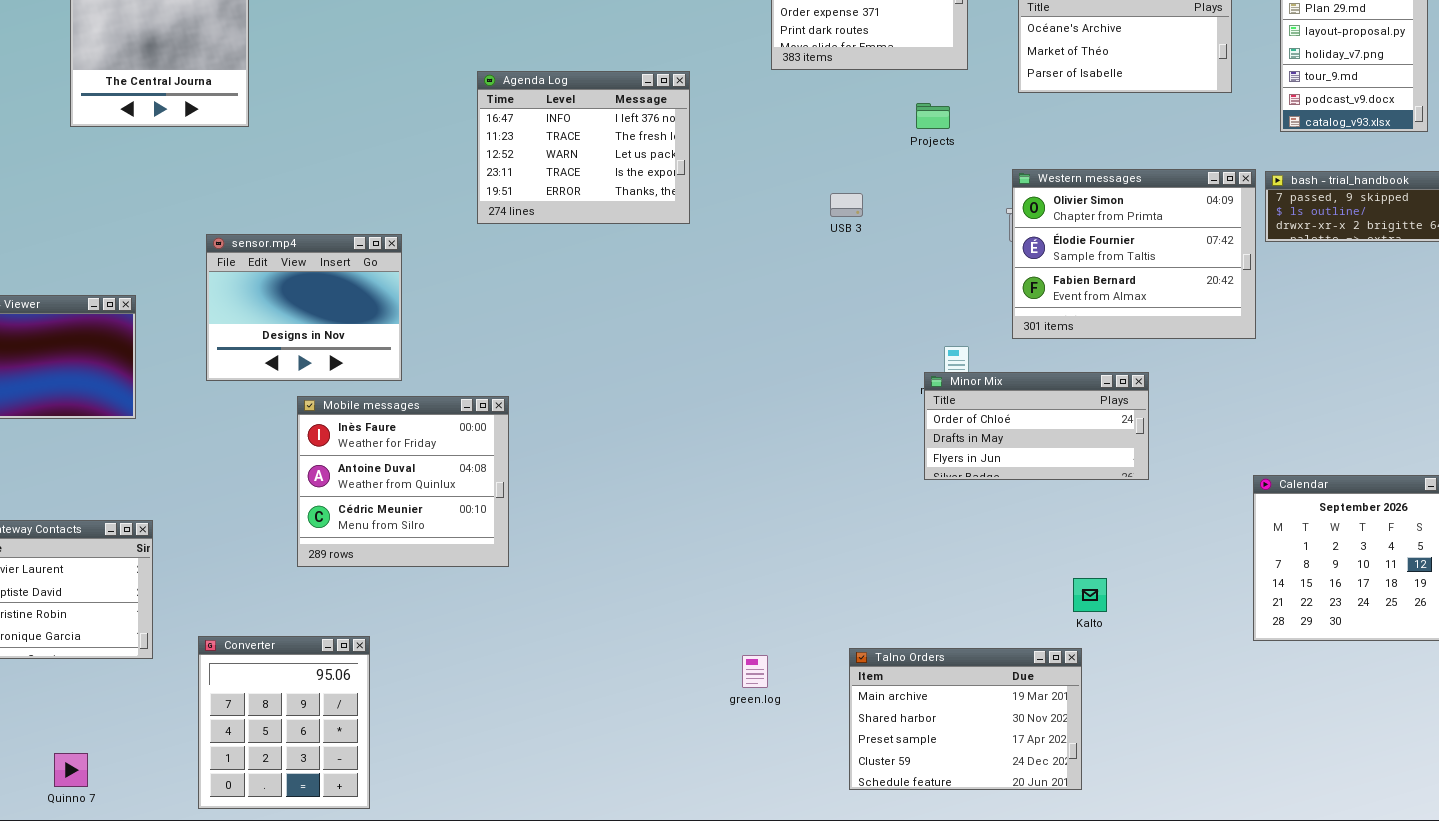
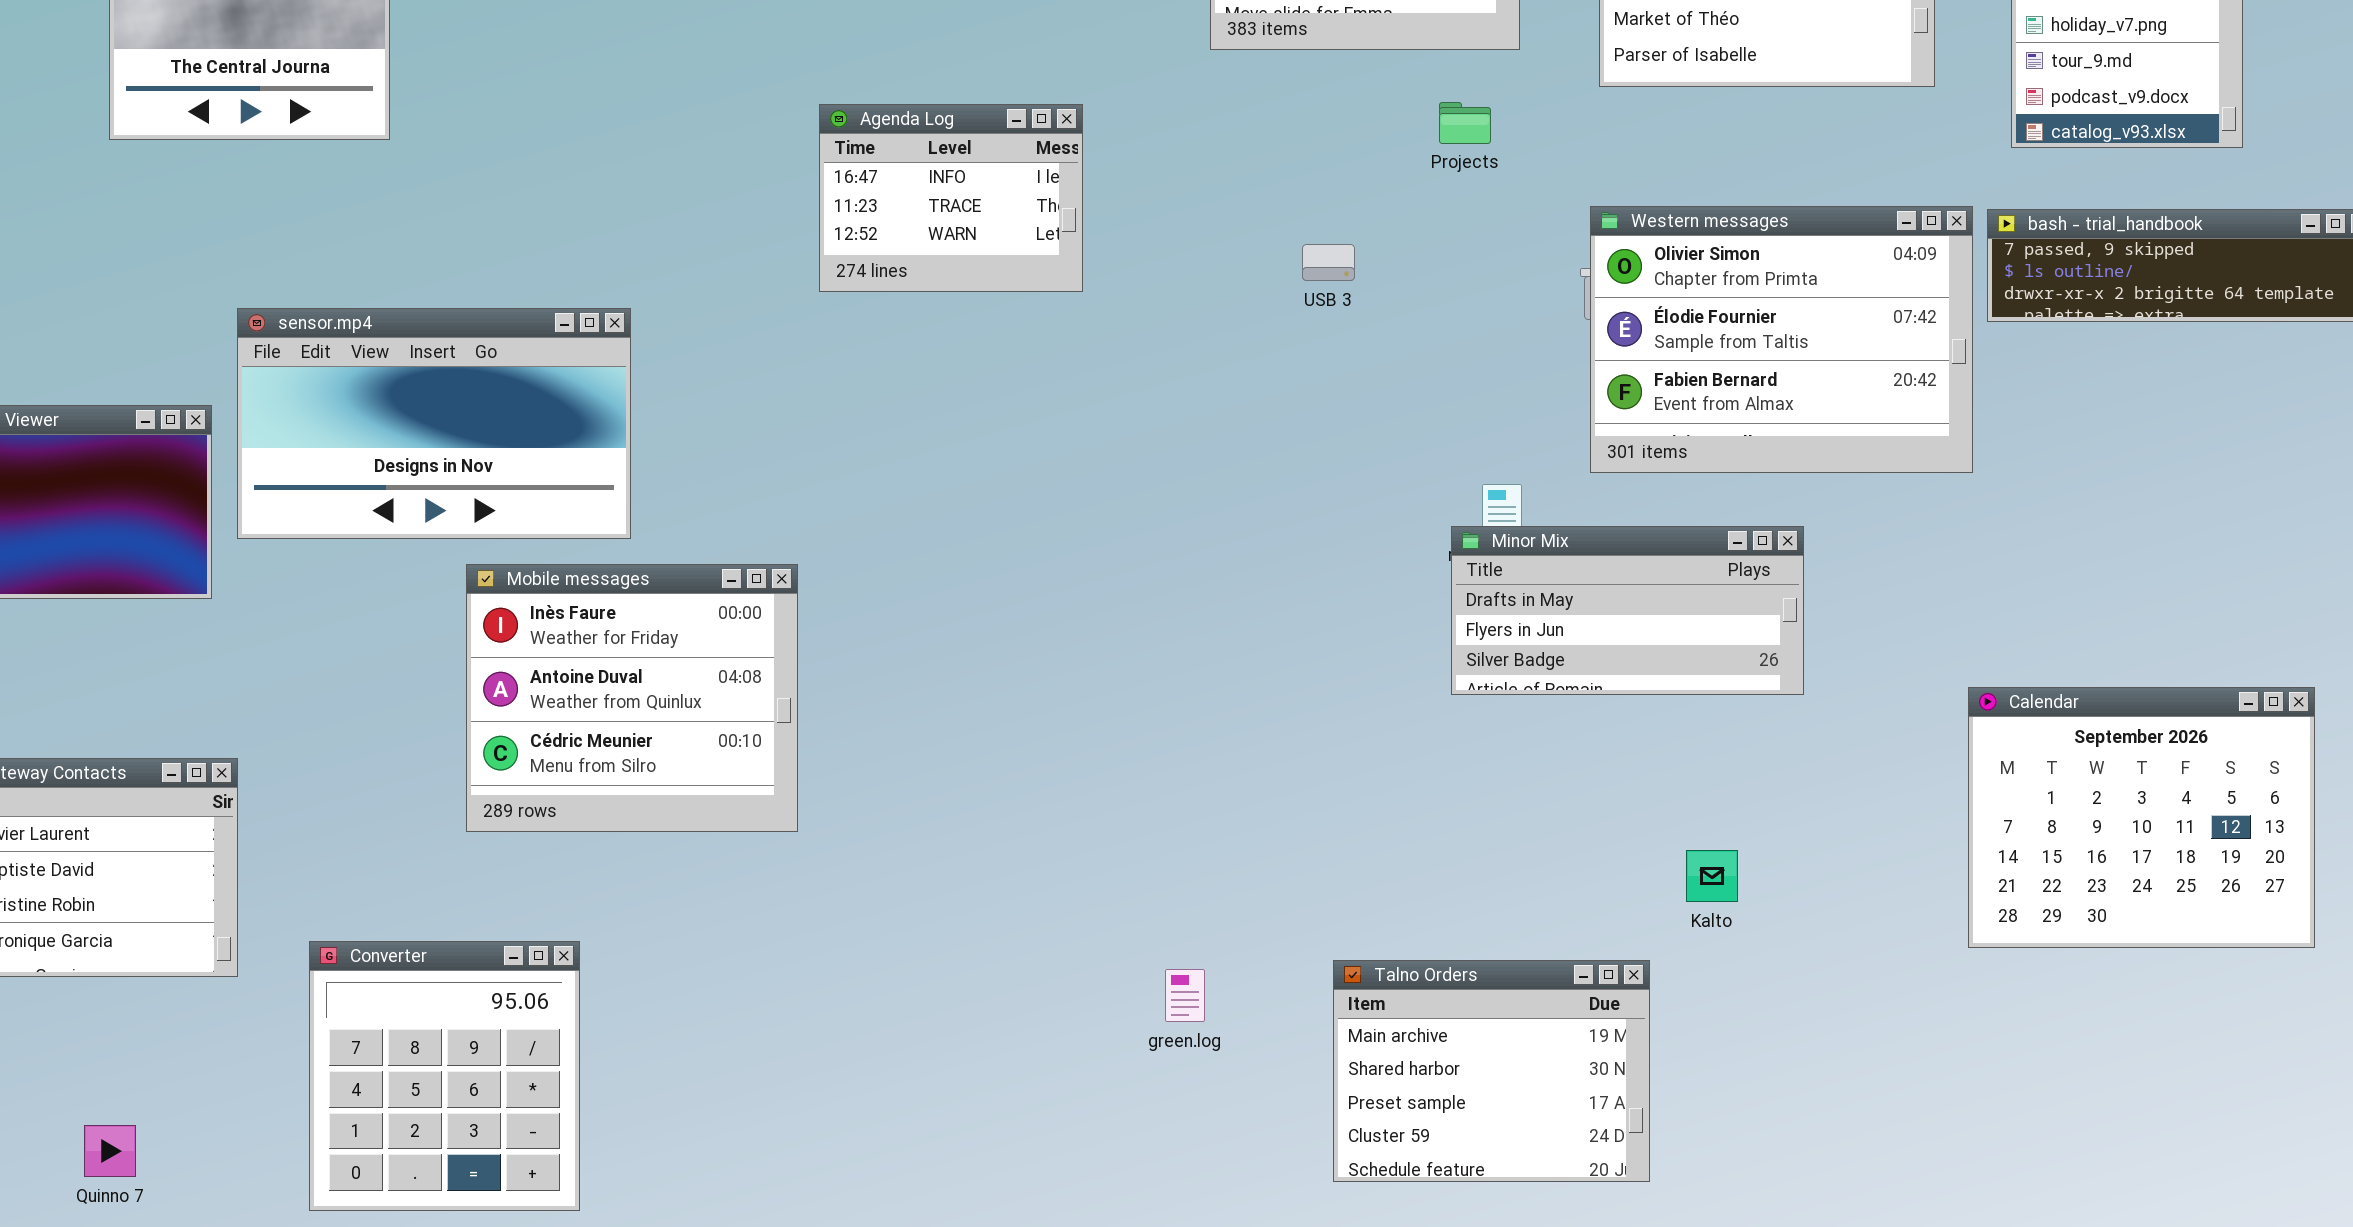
Agenda Log: [477,71,690,224] -> [819,104,1083,292], resized
sensor.mp4: [206,234,402,381] -> [237,308,631,539], resized
Minor Mix: [924,372,1149,480] -> [1451,526,1804,695], scrolled down 1 row
Talno Orders: [849,648,1082,790] -> [1333,960,1650,1182], resized

